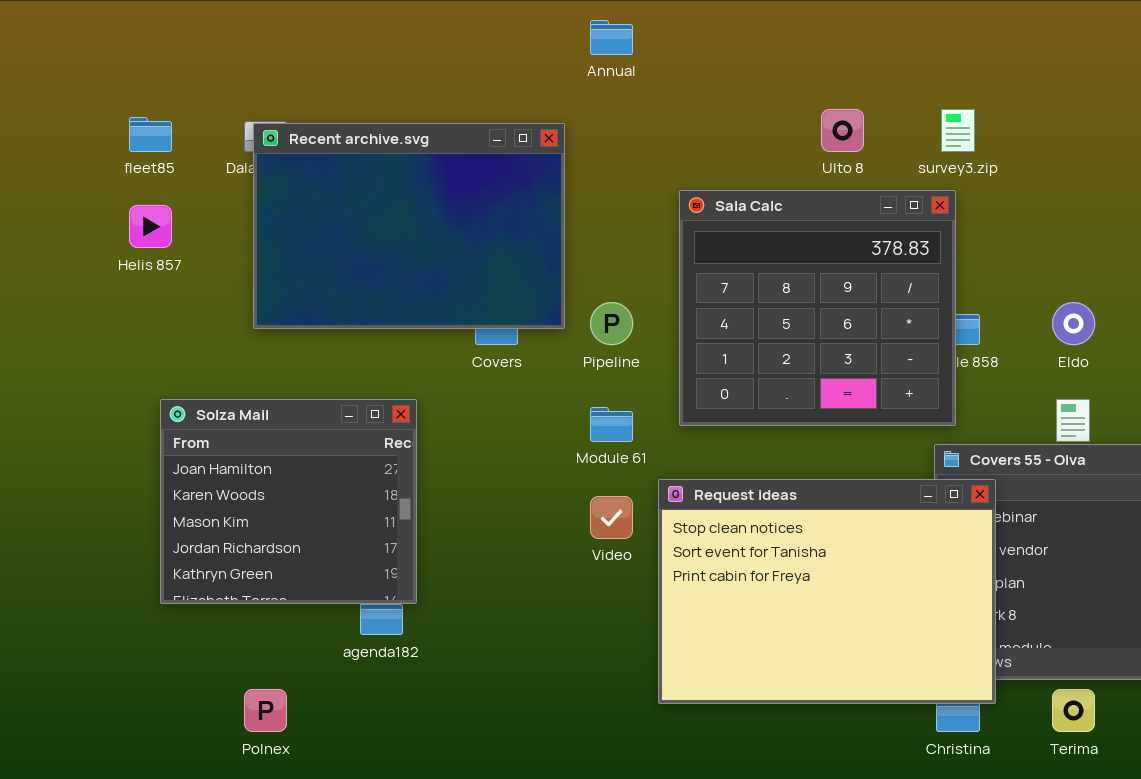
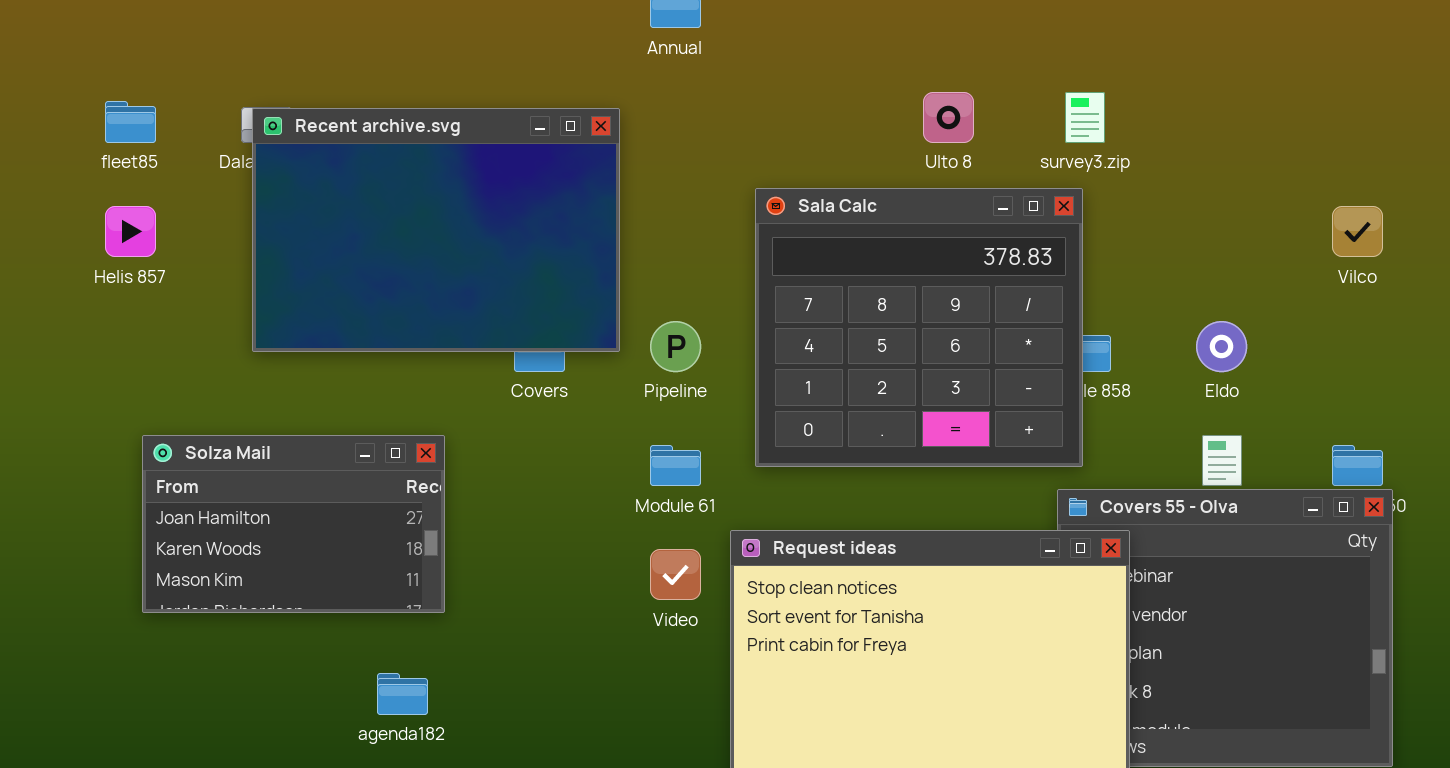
Solza Mail: [160,399,417,604] -> [142,435,445,613], resized

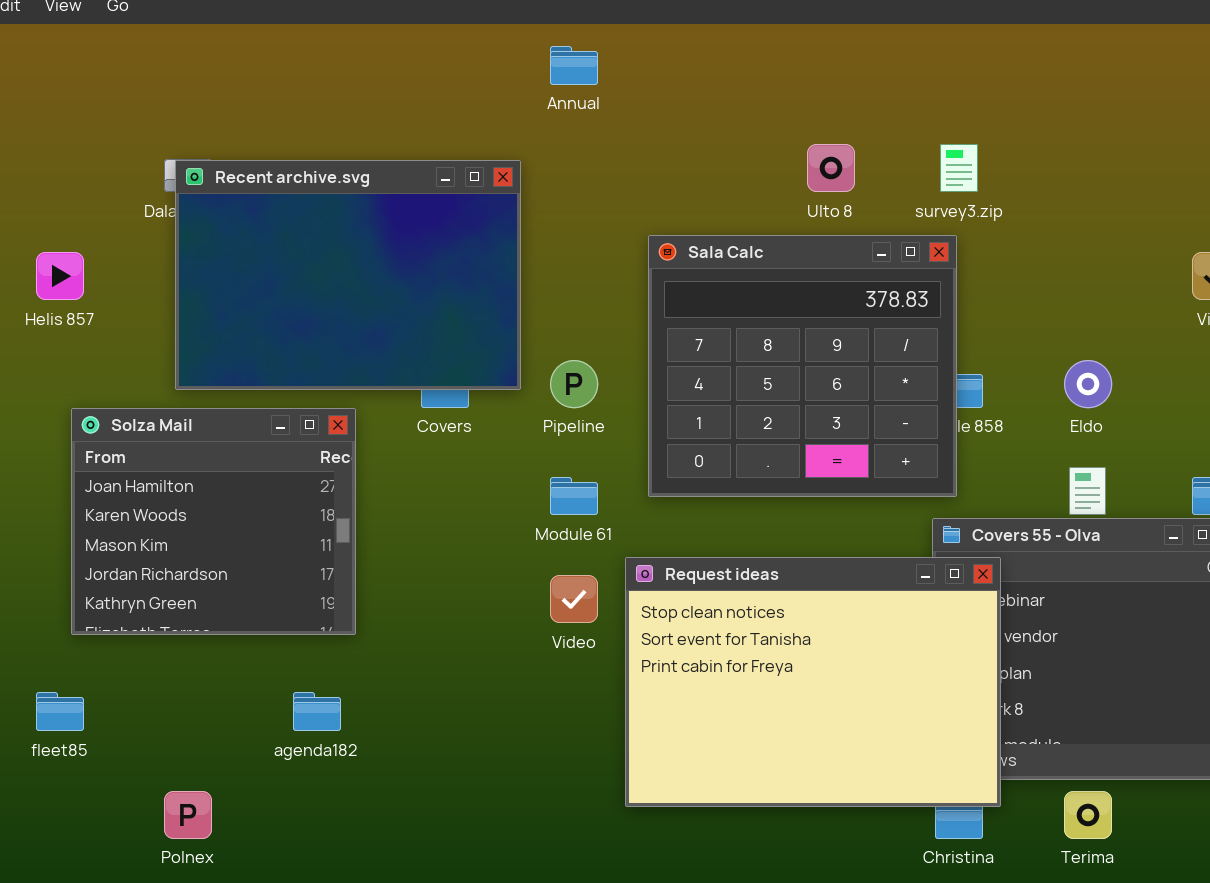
fleet85: [105,101,156,143] -> [36,692,84,731], moved
Solza Mail: [142,435,445,613] -> [71,408,356,635], resized

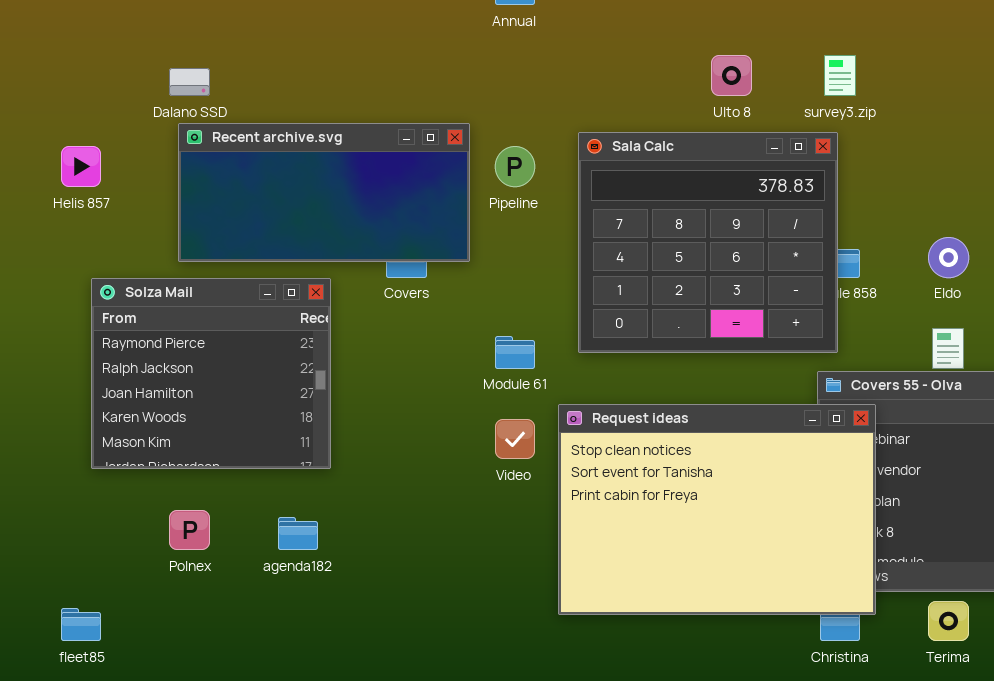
Recent archive.svg: [175,160,521,390] -> [178,123,470,262], resized
Pipeline: [550,360,598,408] -> [495,146,535,187], moved
Solza Mail: [71,408,356,635] -> [91,278,331,469], scrolled up 2 rows
fleet85: [36,692,84,731] -> [61,608,101,641], moved
Polnex: [164,791,212,839] -> [169,510,210,550], moved

